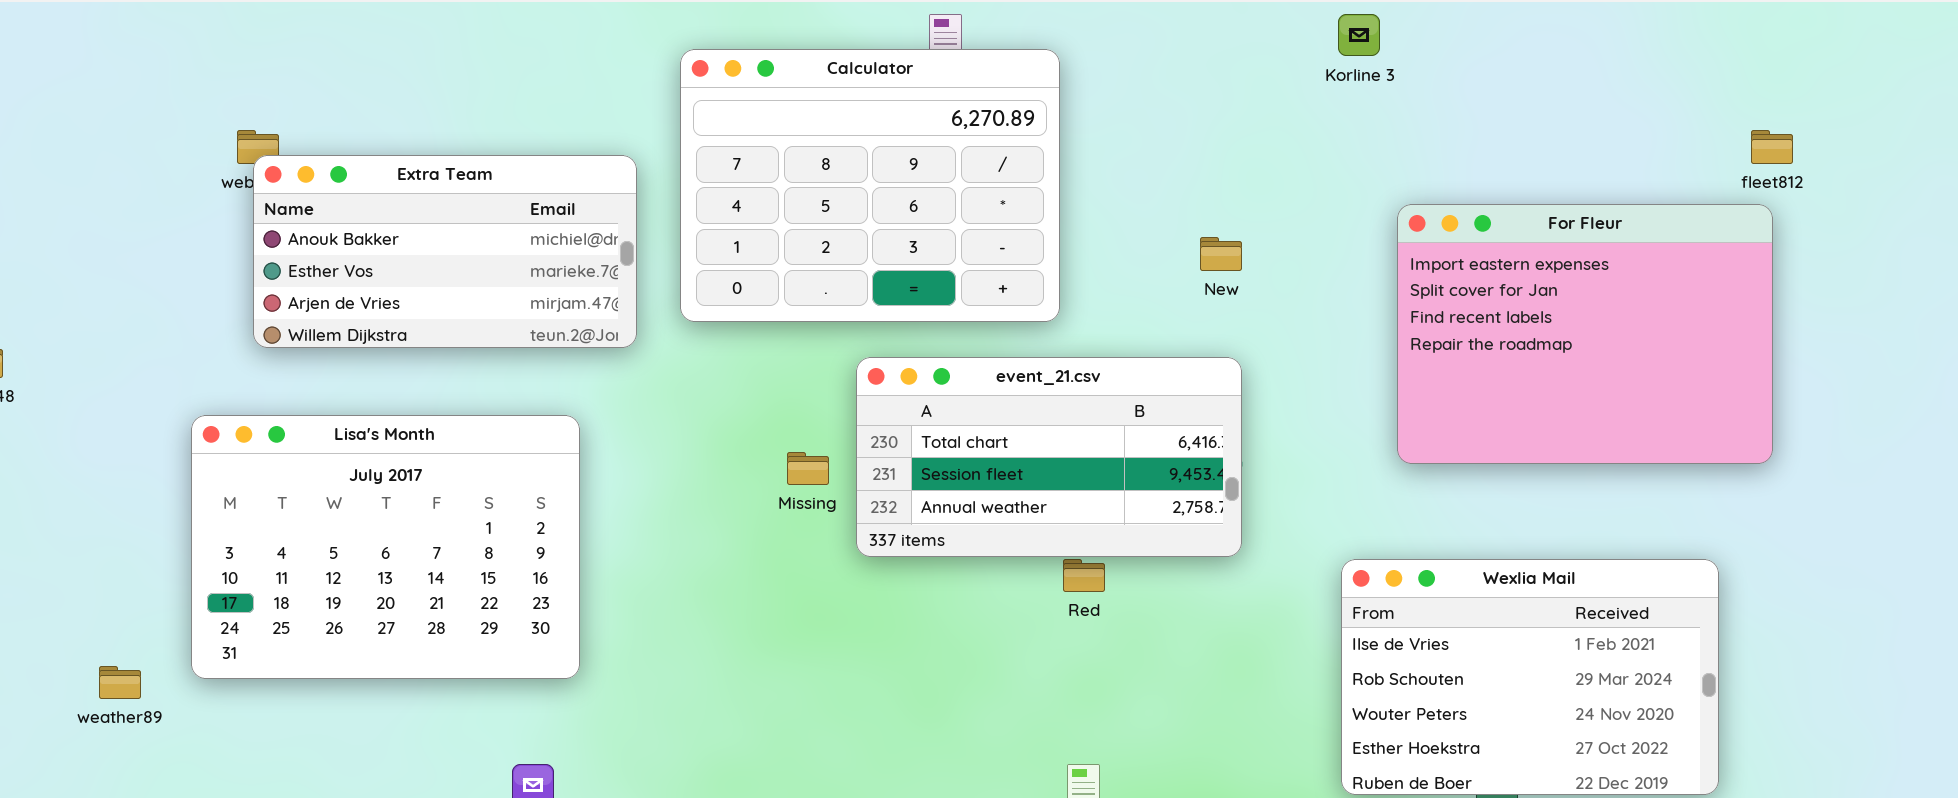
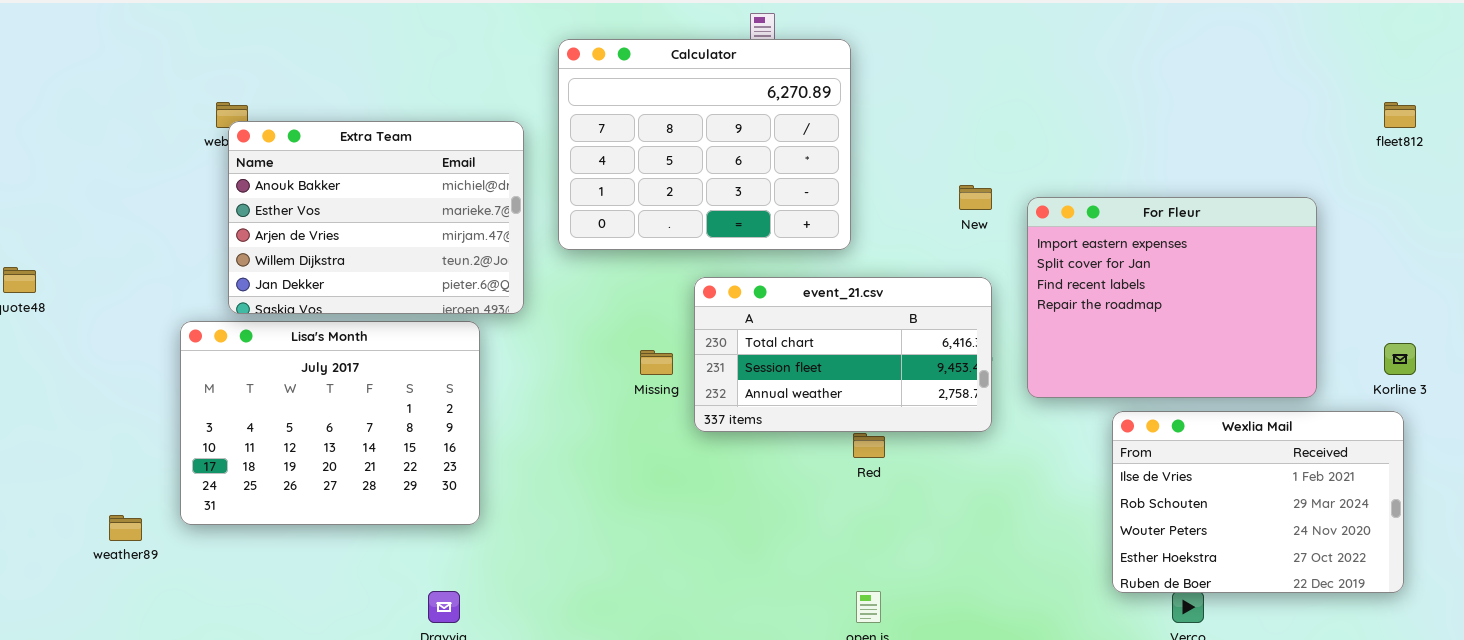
Korline 3: [1338,14,1380,56] -> [1384,343,1416,375], moved
Extra Team: [253,155,637,348] -> [228,121,524,314], resized
For Fleur: [1397,204,1773,464] -> [1027,197,1317,398], moved
Wexlia Mail: [1341,559,1719,795] -> [1112,411,1404,593], moved

